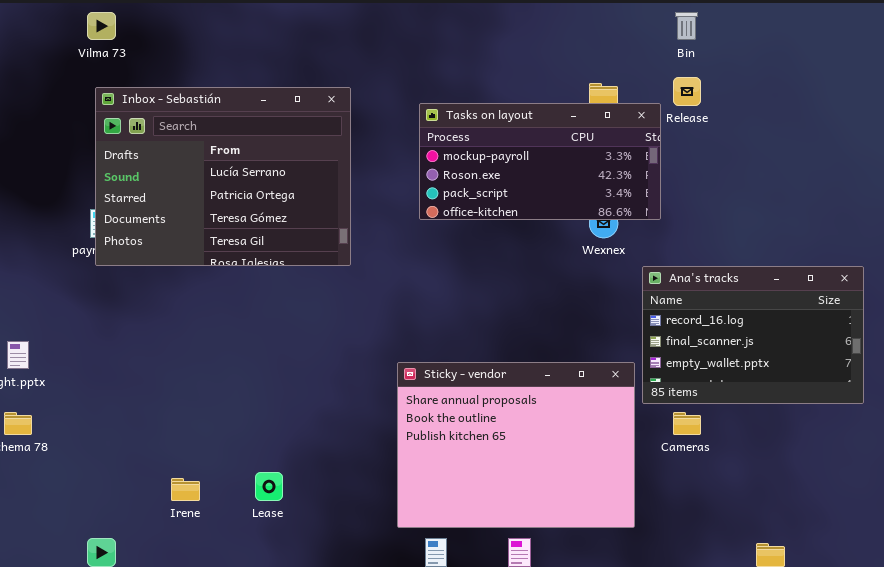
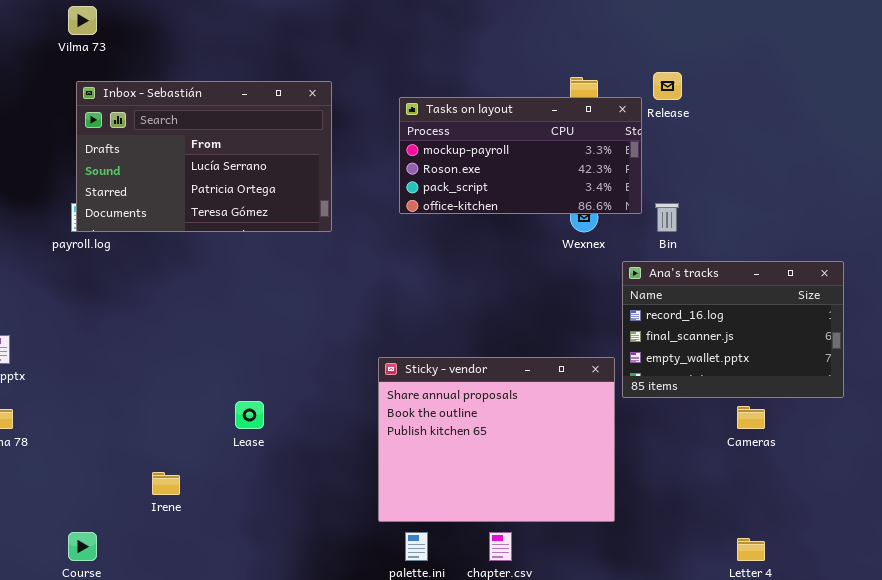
Bin: [675,12,698,40] -> [655,203,679,232], moved
Inbox - Sebastián: [95,87,351,266] -> [76,81,332,232], resized
Cameras: [673,412,701,435] -> [737,406,765,429], moved
Lease: [255,472,283,501] -> [235,401,264,429], moved

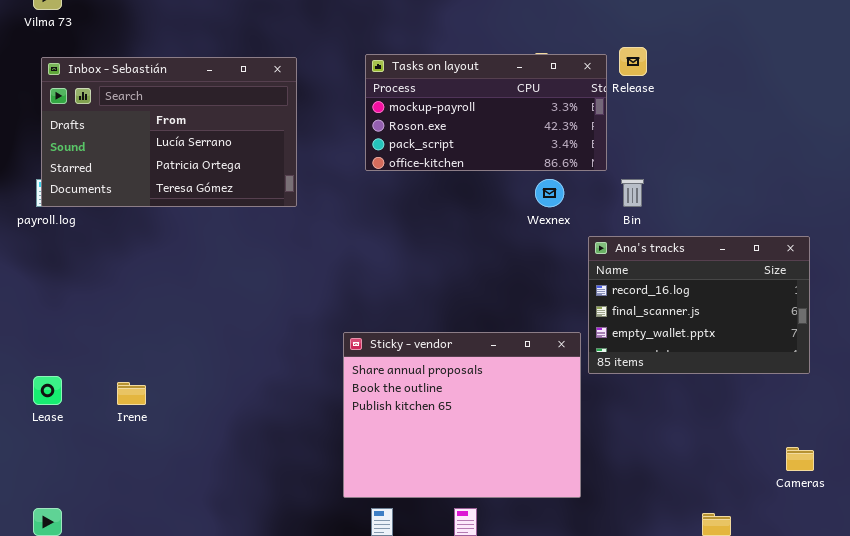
Tasks on layout: [399,97,642,214] -> [365,54,607,171], moved
Lease: [235,401,264,429] -> [33,376,62,405], moved
Cameras: [737,406,765,429] -> [786,447,814,471], moved
Irene: [152,472,180,495] -> [117,382,146,405], moved

